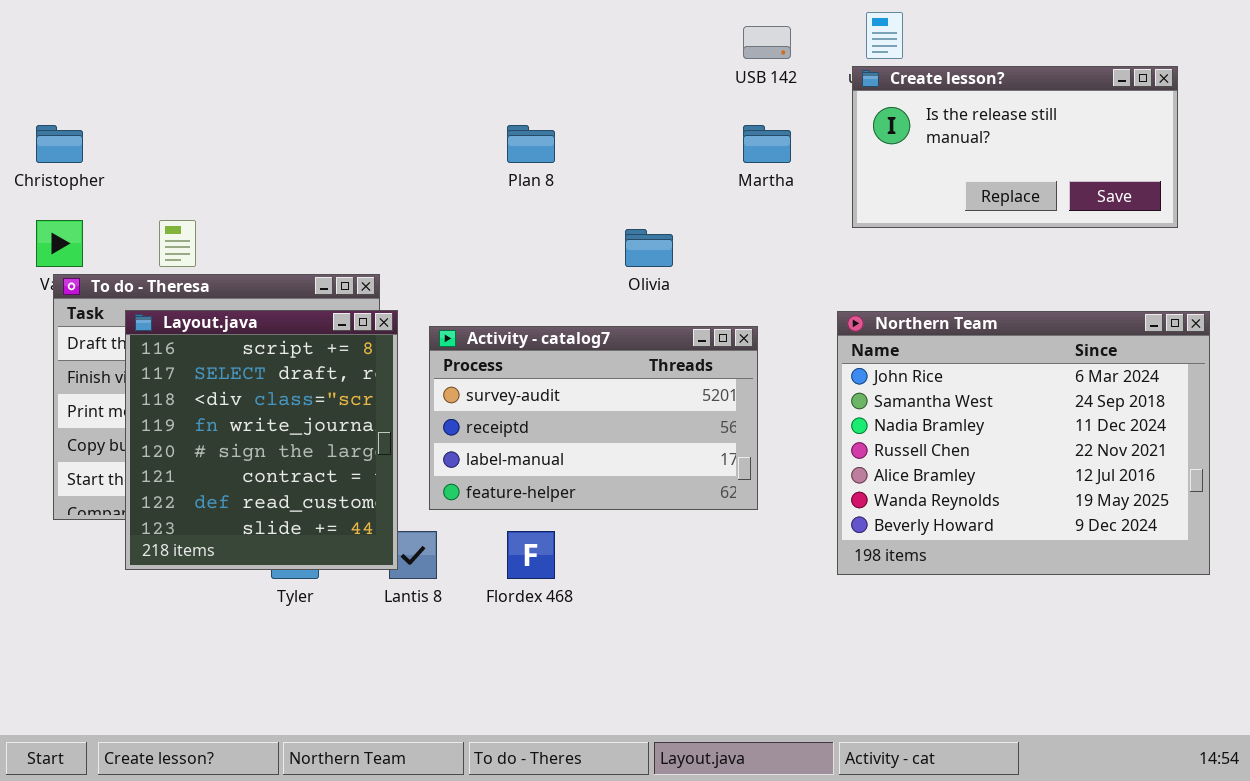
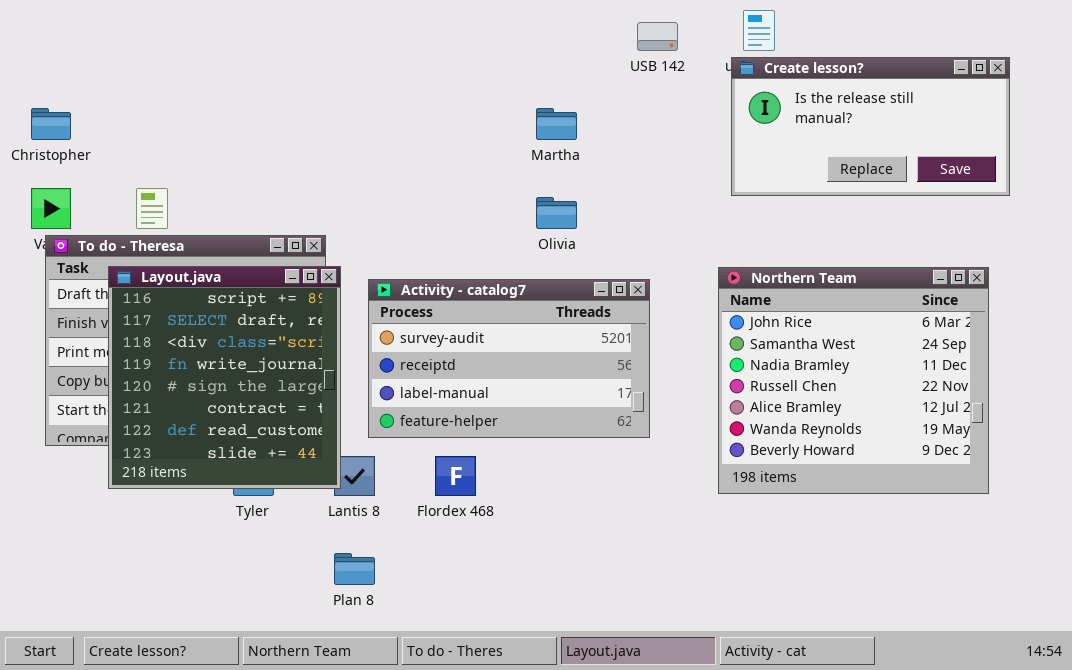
Plan 8: [507,125,555,163] -> [334,553,375,585], moved
Martha: [743,125,791,163] -> [536,108,577,140], moved
Northern Team: [837,311,1210,575] -> [718,267,989,494], resized

